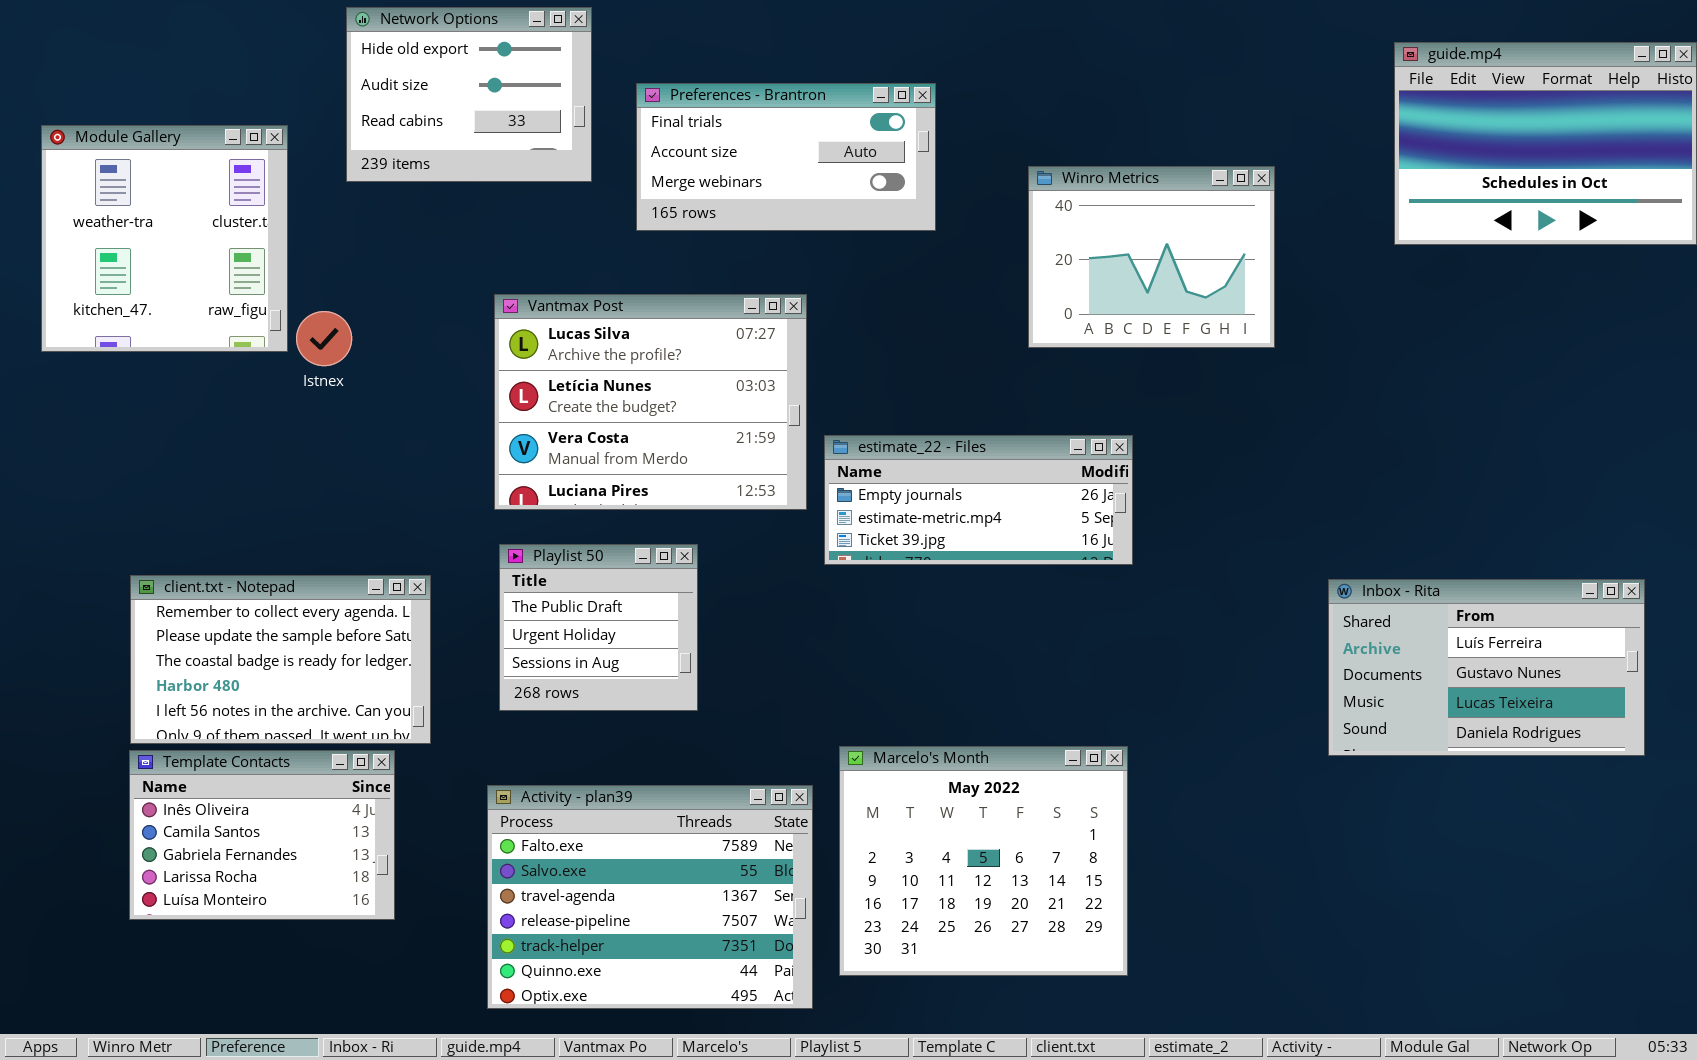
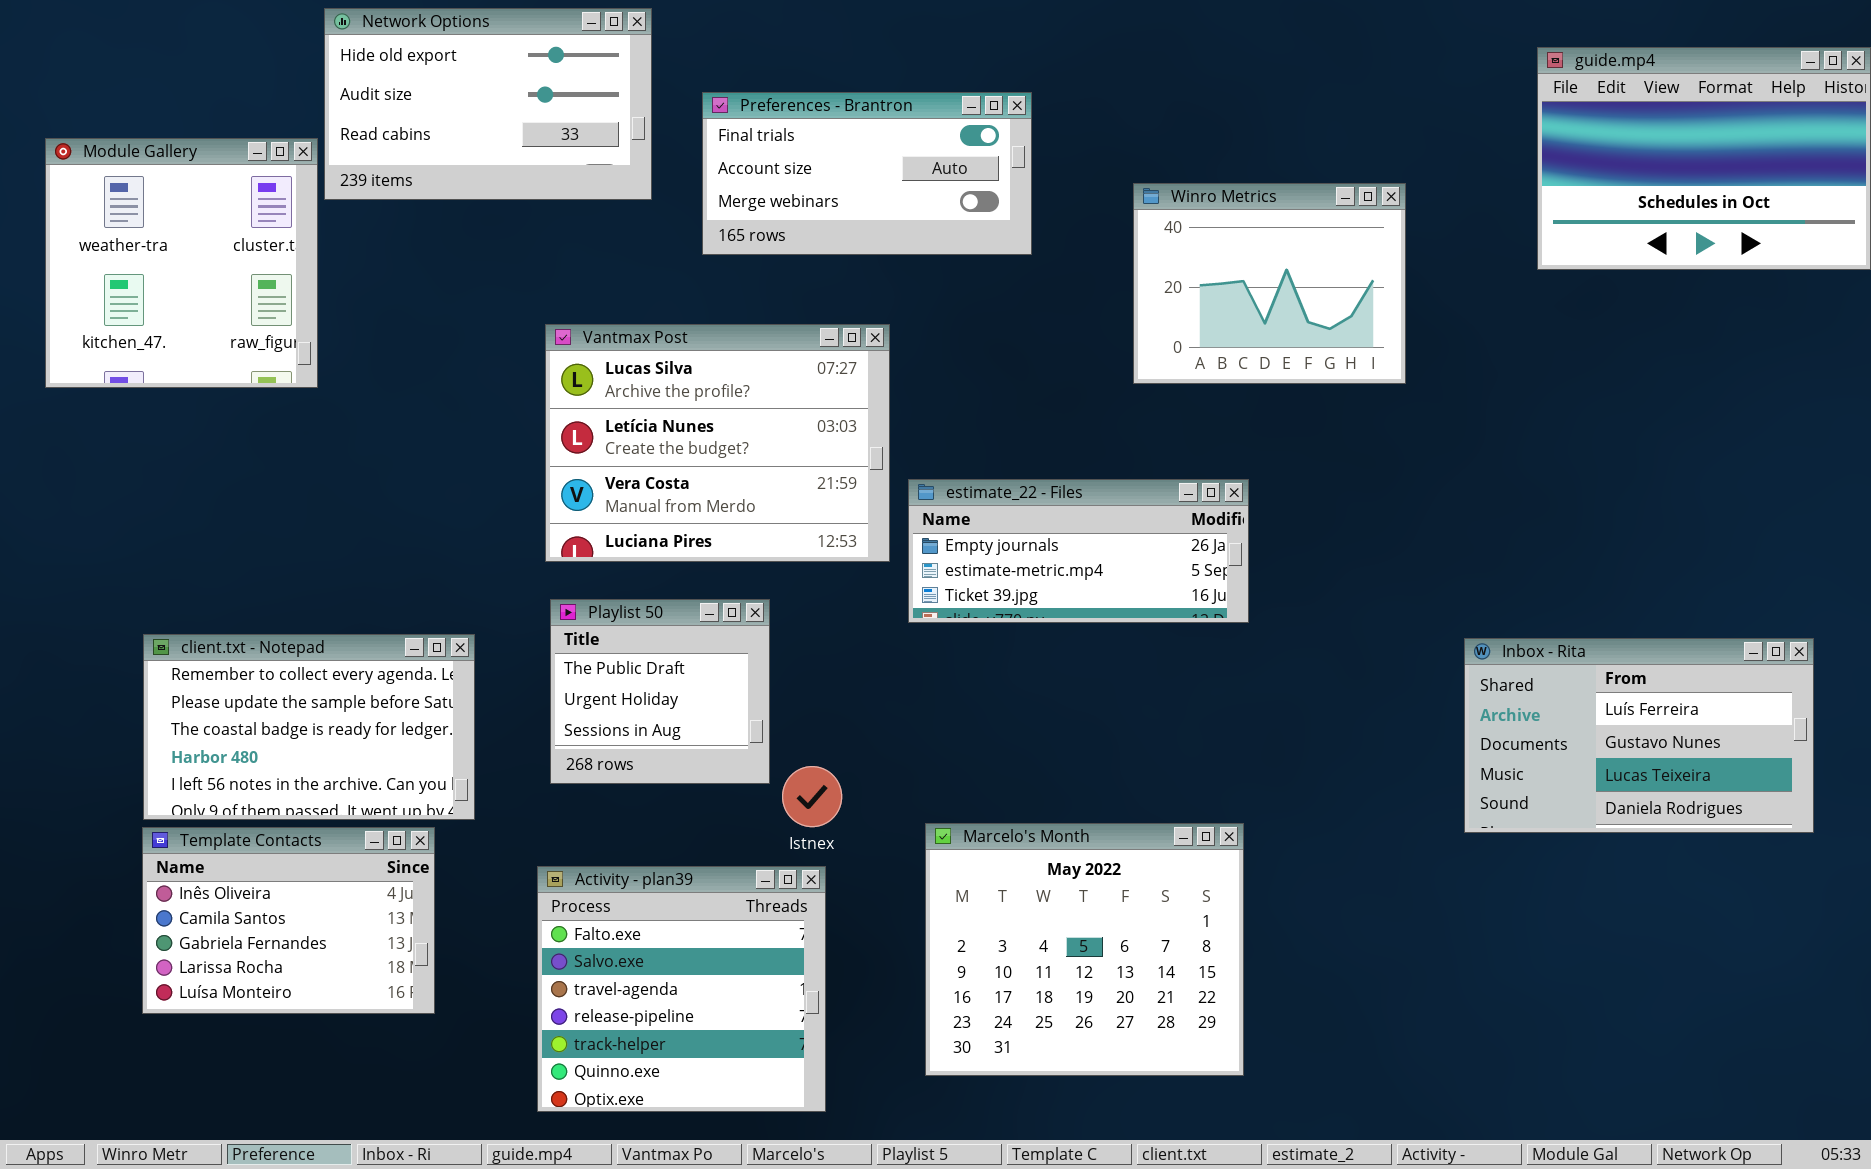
Network Options: [346,7,592,182] -> [324,8,652,200], resized
Istnex: [296,311,352,366] -> [782,766,842,827], moved
Activity - plan39: [487,785,813,1009] -> [537,866,826,1112], resized

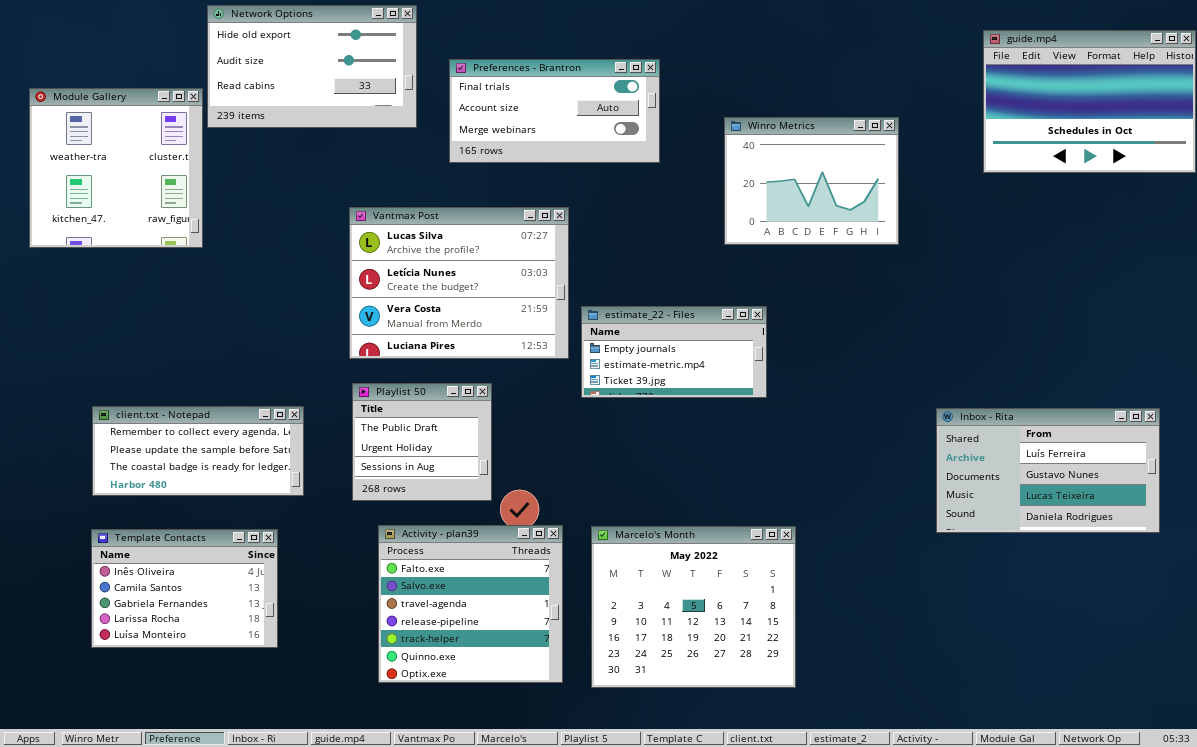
estimate_22 - Files: [908,479,1249,623] -> [581,306,767,398], resized
client.txt - Notepad: [143,634,475,820] -> [92,406,304,496], resized
Activity - plan39: [537,866,826,1112] -> [378,525,563,683], moved

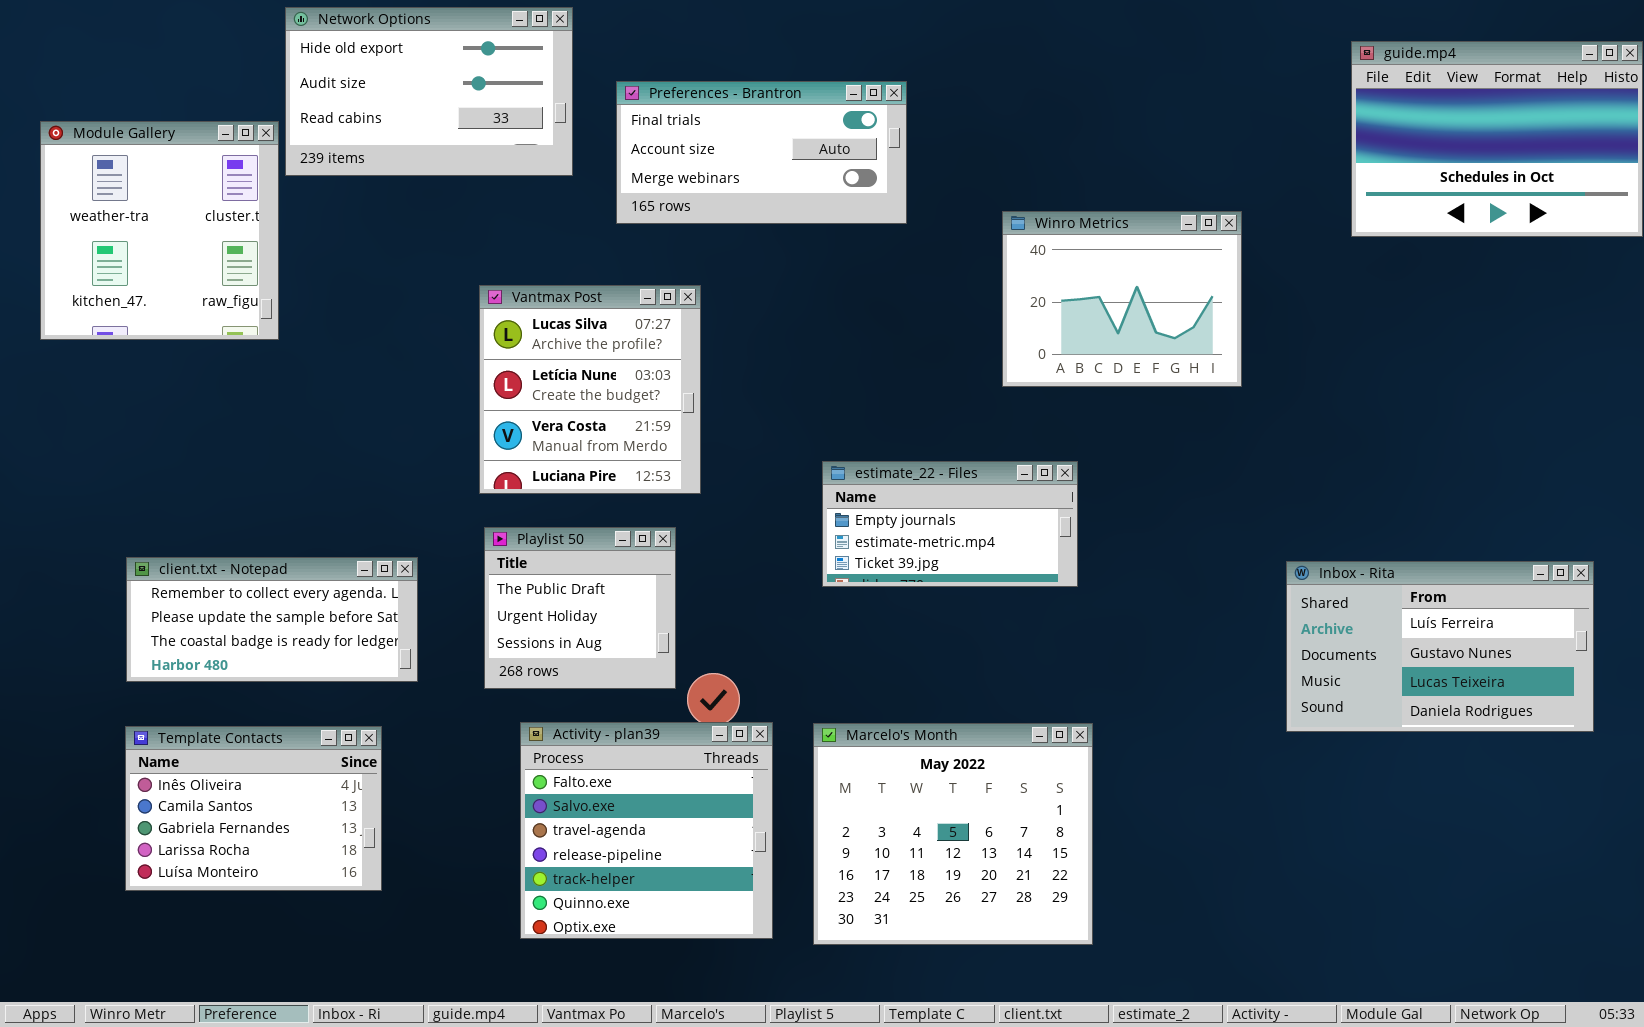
Winro Metrics: [724,117,899,245] -> [1002,211,1242,387], moved
Vantmax Post: [349,207,569,359] -> [479,285,701,494], resized
estimate_22 - Files: [581,306,767,398] -> [822,461,1078,587], moved

